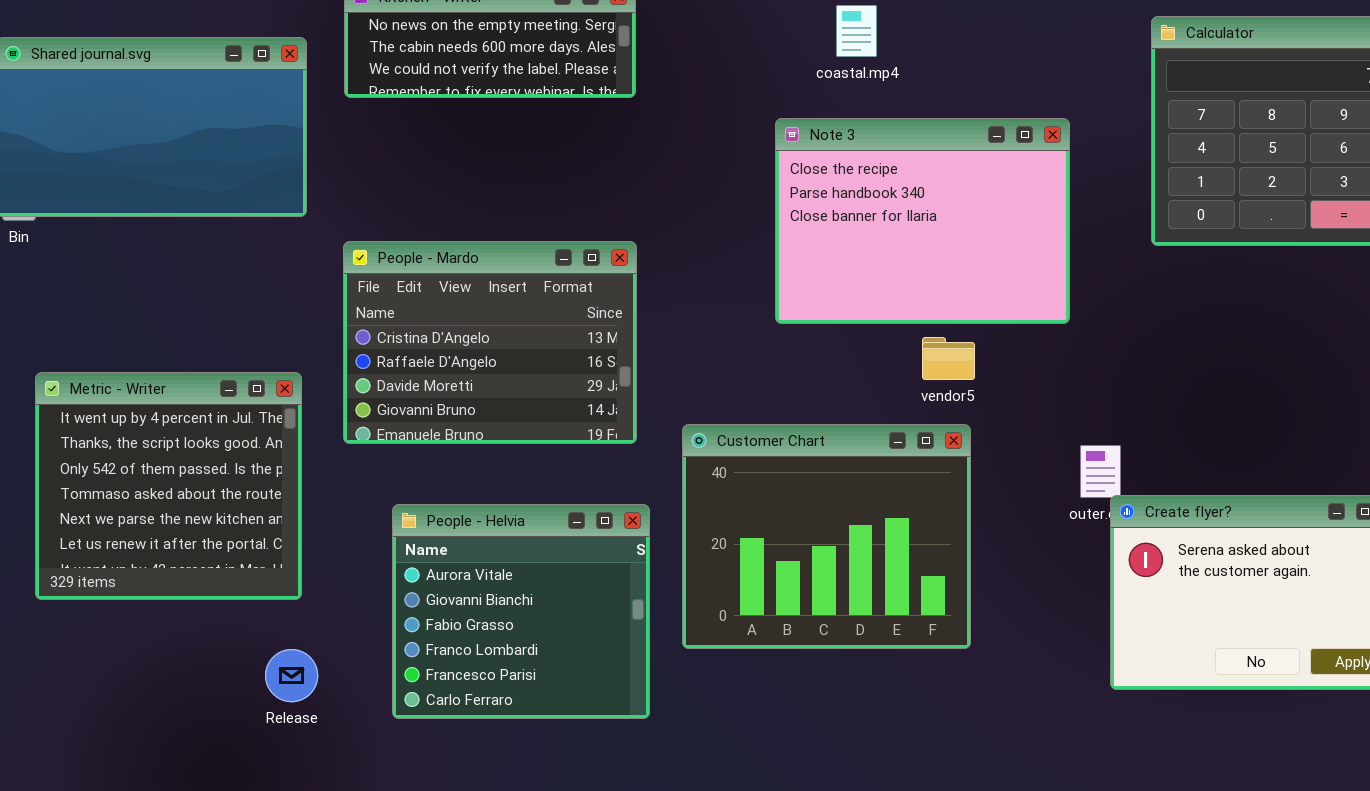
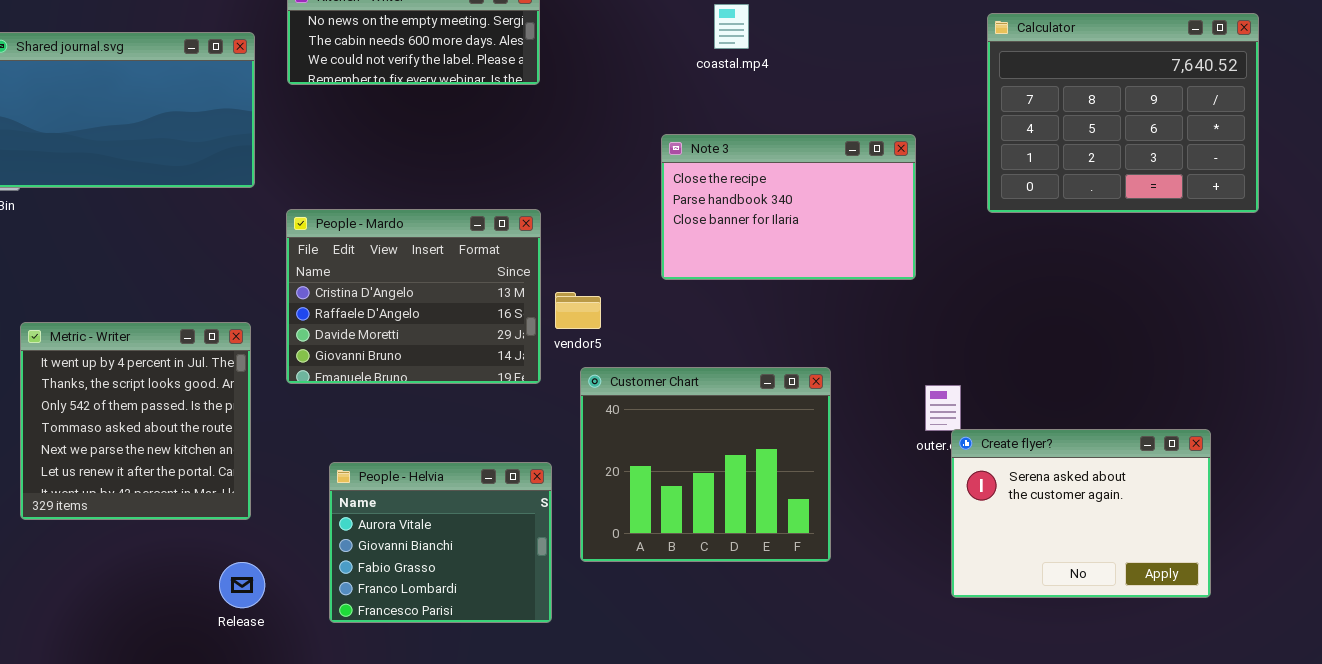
Note 3: [775,118,1070,324] -> [661,134,916,280], resized
vendor5: [922,337,975,380] -> [555,292,601,329], moved
People - Helvia: [392,504,650,719] -> [329,462,552,623], resized

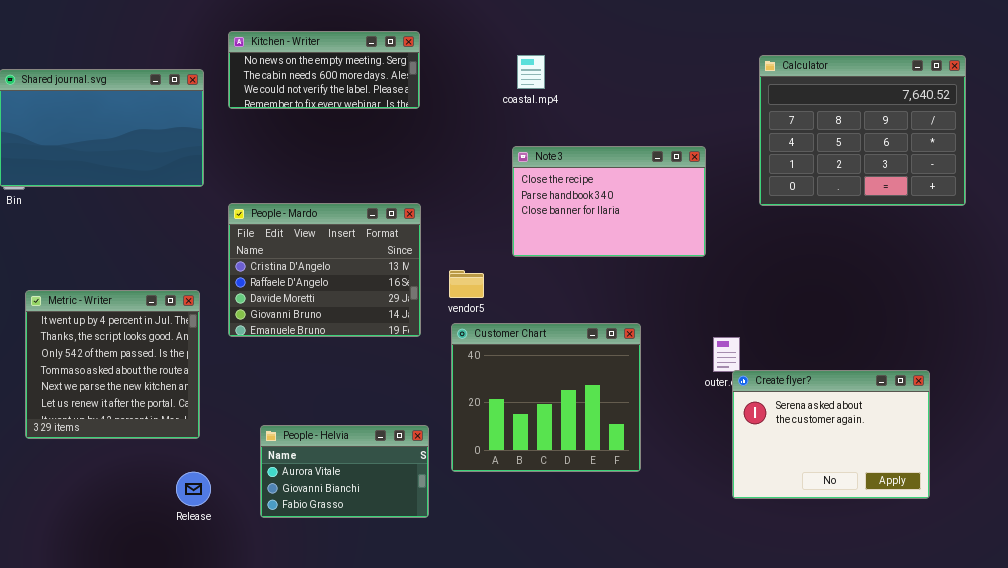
coastal.mp4: [714,4,749,49] -> [517,55,545,89], moved
vendor5: [555,292,601,329] -> [449,270,484,298], moved
People - Helvia: [329,462,552,623] -> [260,425,429,518], resized

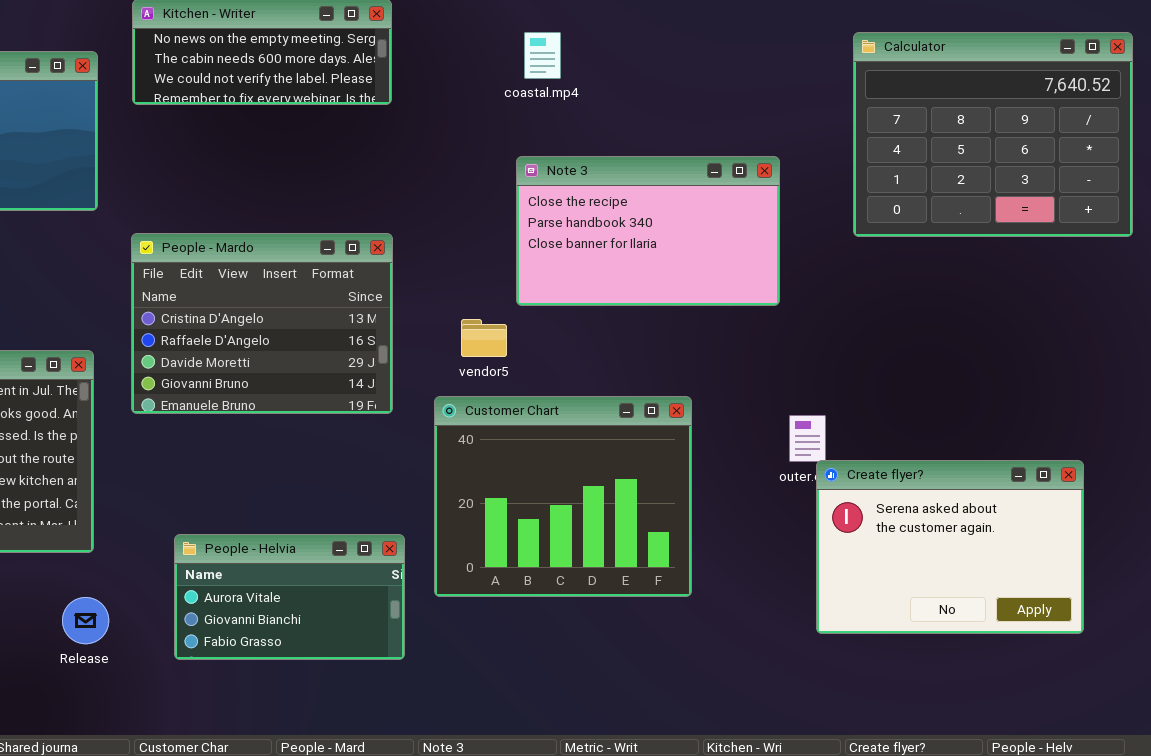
vendor5: [449,270,484,298] -> [461,319,507,357], moved

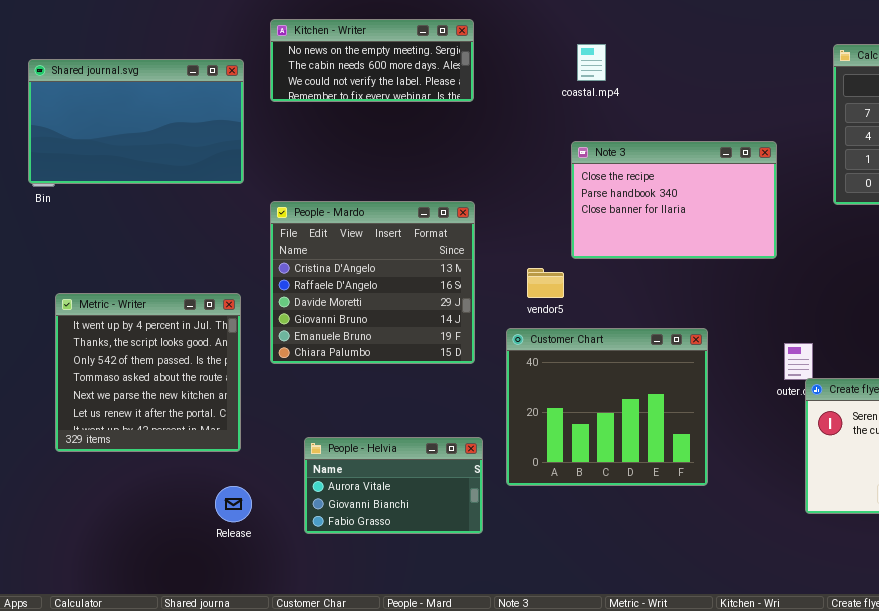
People - Mardo: [131,233,393,414] -> [270,201,475,364], resized

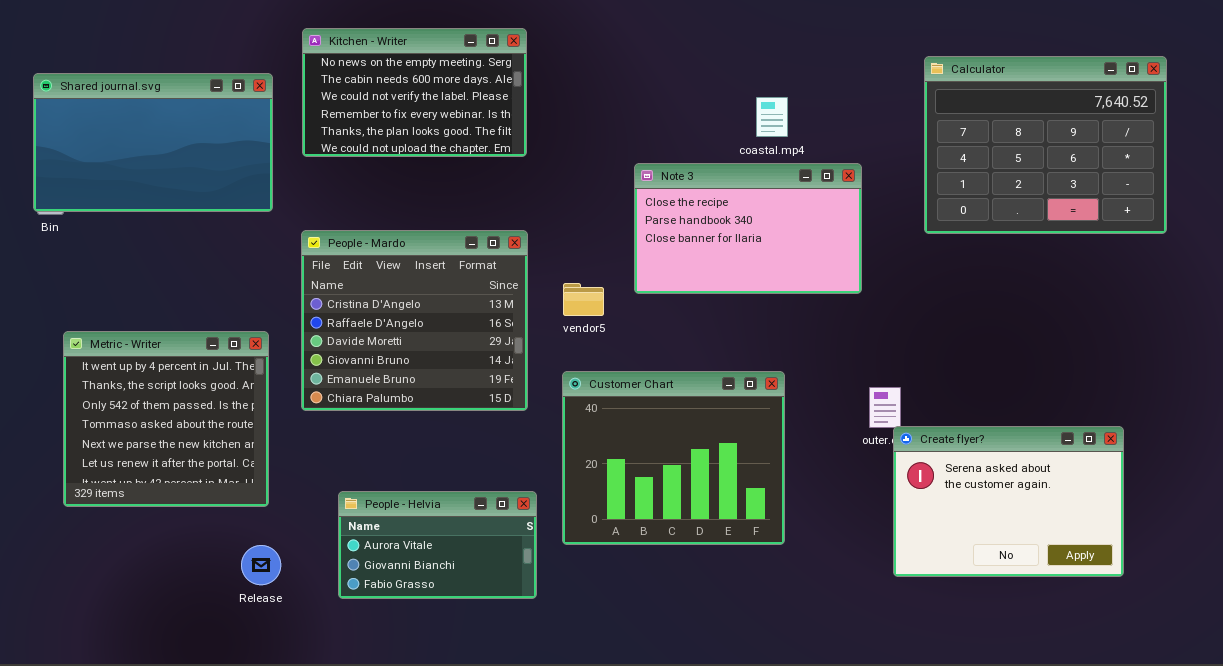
Kitchen - Writer: [270,19,474,102] -> [302,28,527,157], resized
coastal.mp4: [577,44,606,81] -> [756,97,788,137], moved
vendor5: [527,268,564,298] -> [563,283,604,316], moved

